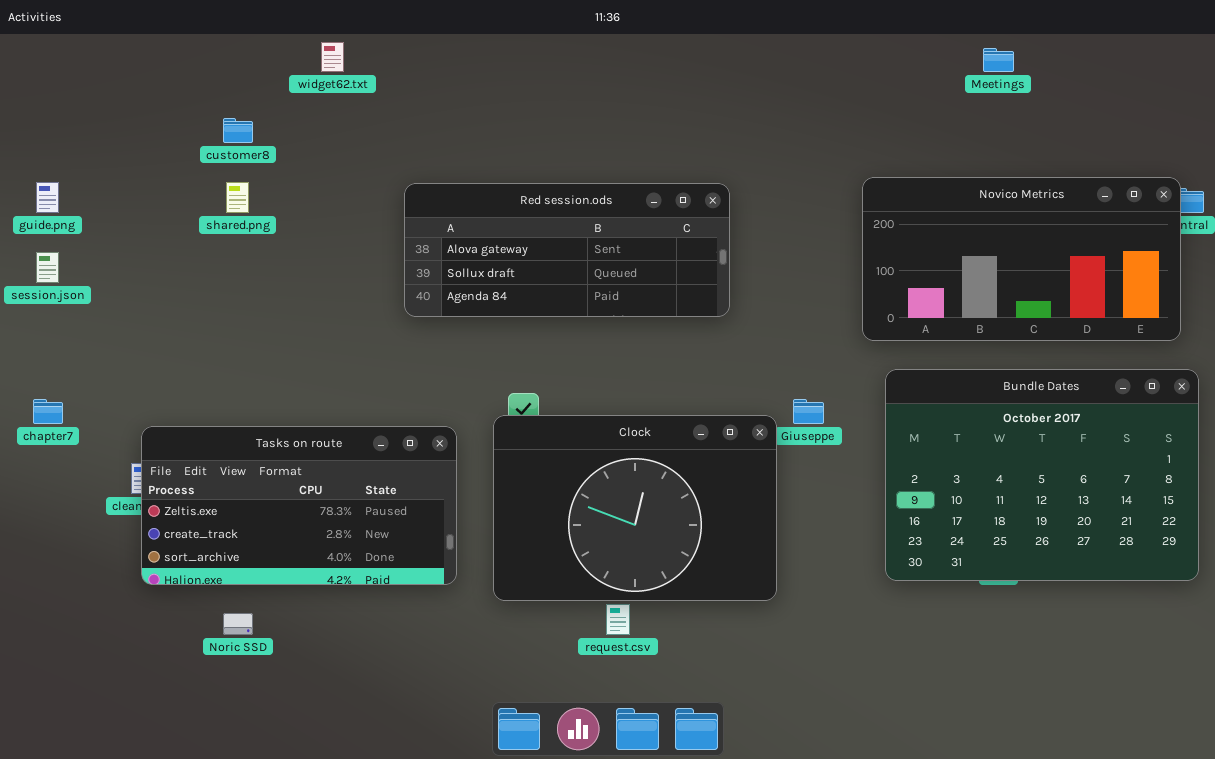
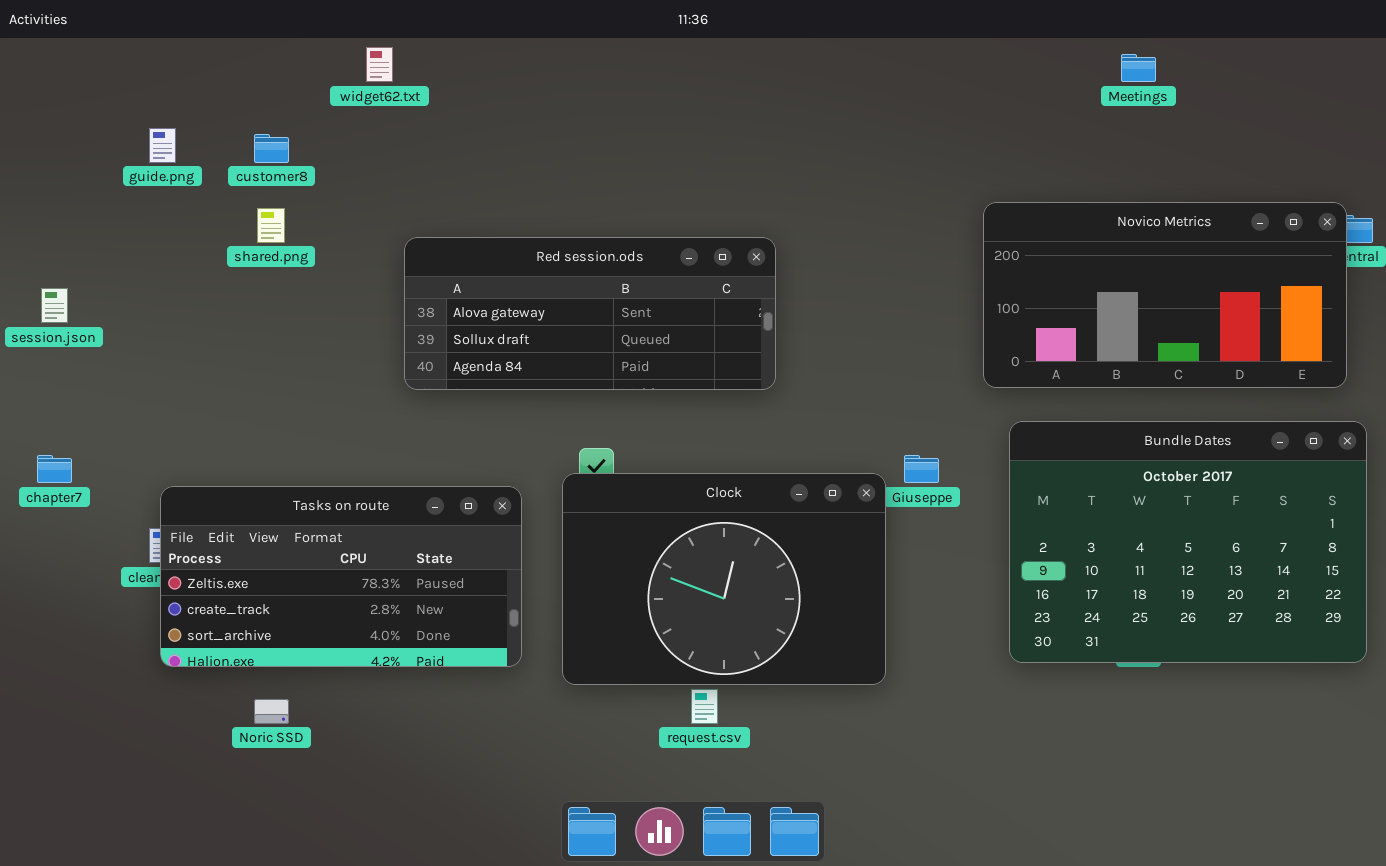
guide.png: [36,182,59,213] -> [149,128,176,163], moved
Red session.ods: [404,183,730,317] -> [404,237,776,390], moved

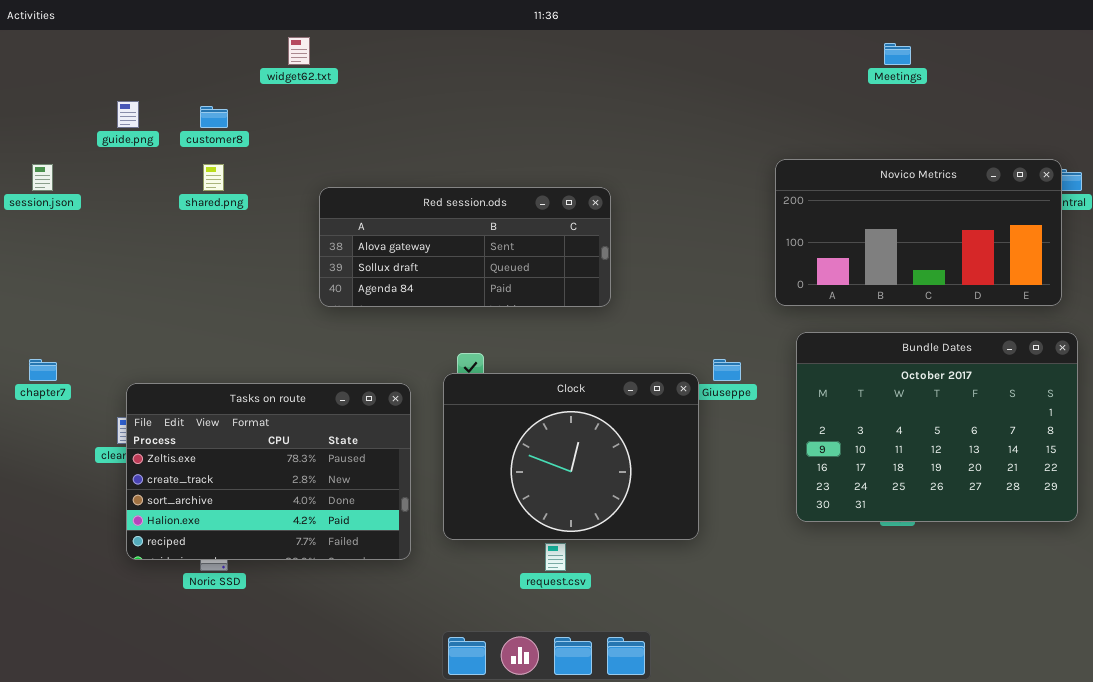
session.json: [41,288,68,323] -> [32,164,53,191], moved
Tasks on route: [160,486,522,667] -> [126,383,411,560], resized

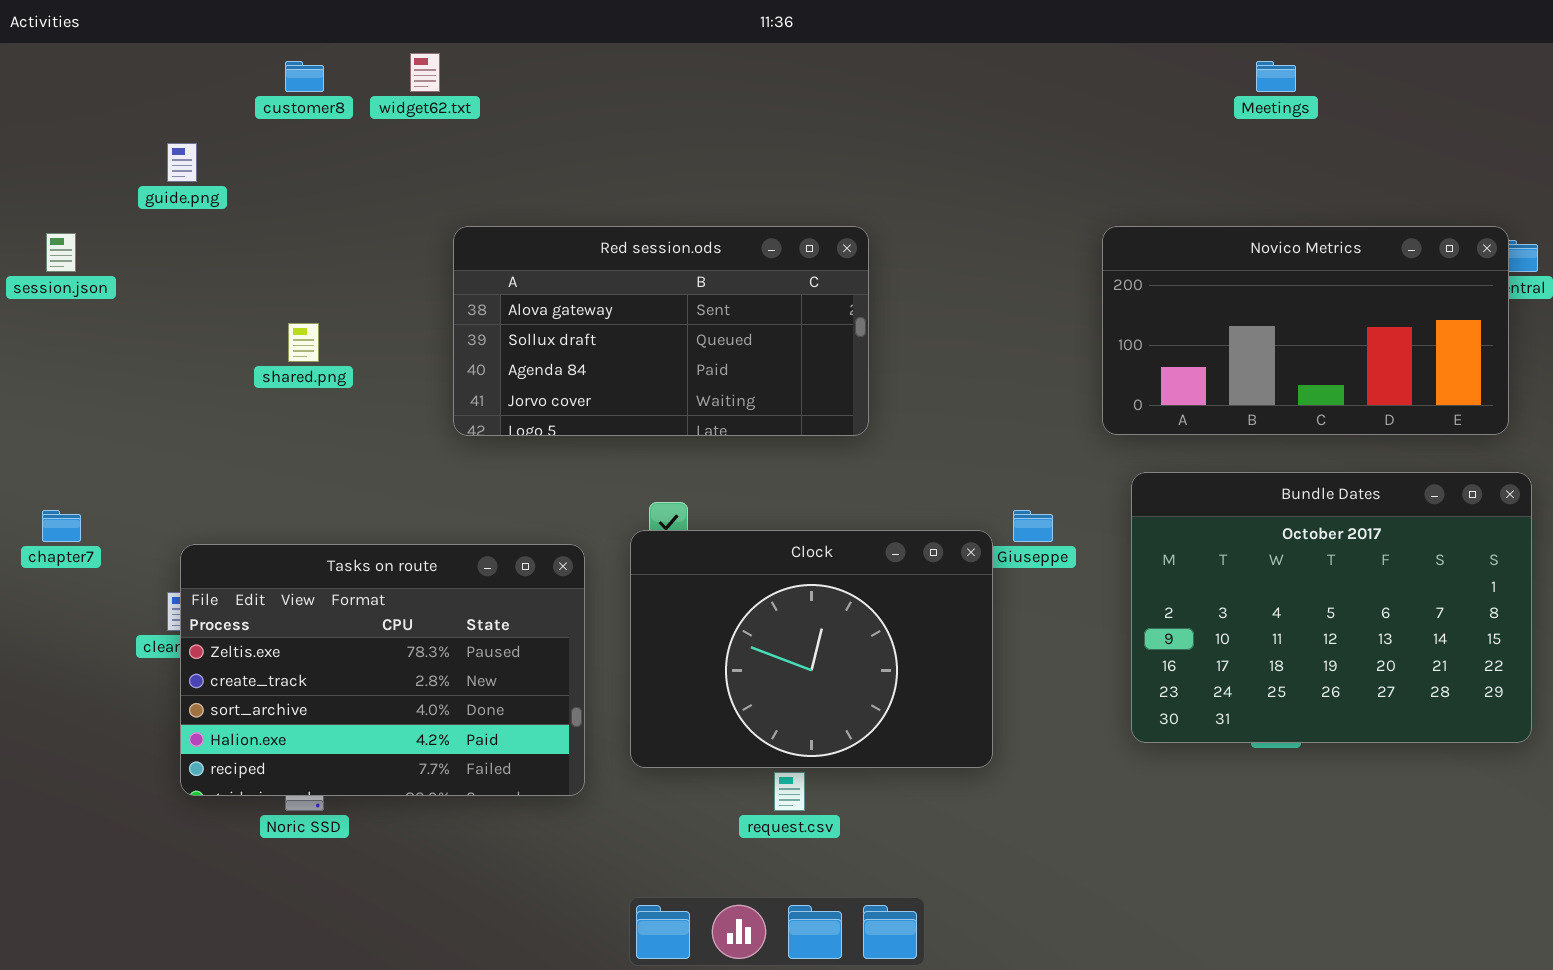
customer8: [200,106,228,128] -> [285,61,324,92], moved
shared.png: [203,164,224,191] -> [288,323,319,362], moved
Red session.ods: [319,187,611,307] -> [453,226,869,436], resized

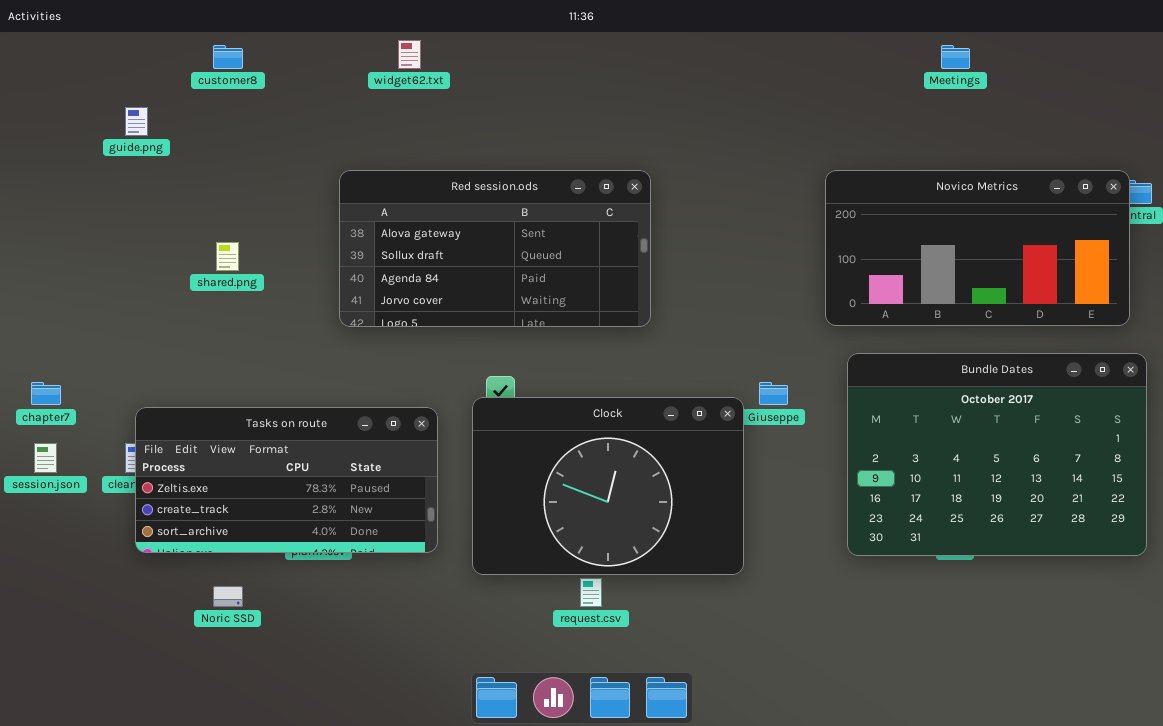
widget62.txt: [410,53,440,92] -> [398,40,421,69], moved
session.json: [46,233,76,272] -> [34,443,57,473], moved
Tasks on route: [180,544,585,796] -> [135,407,438,553], resized

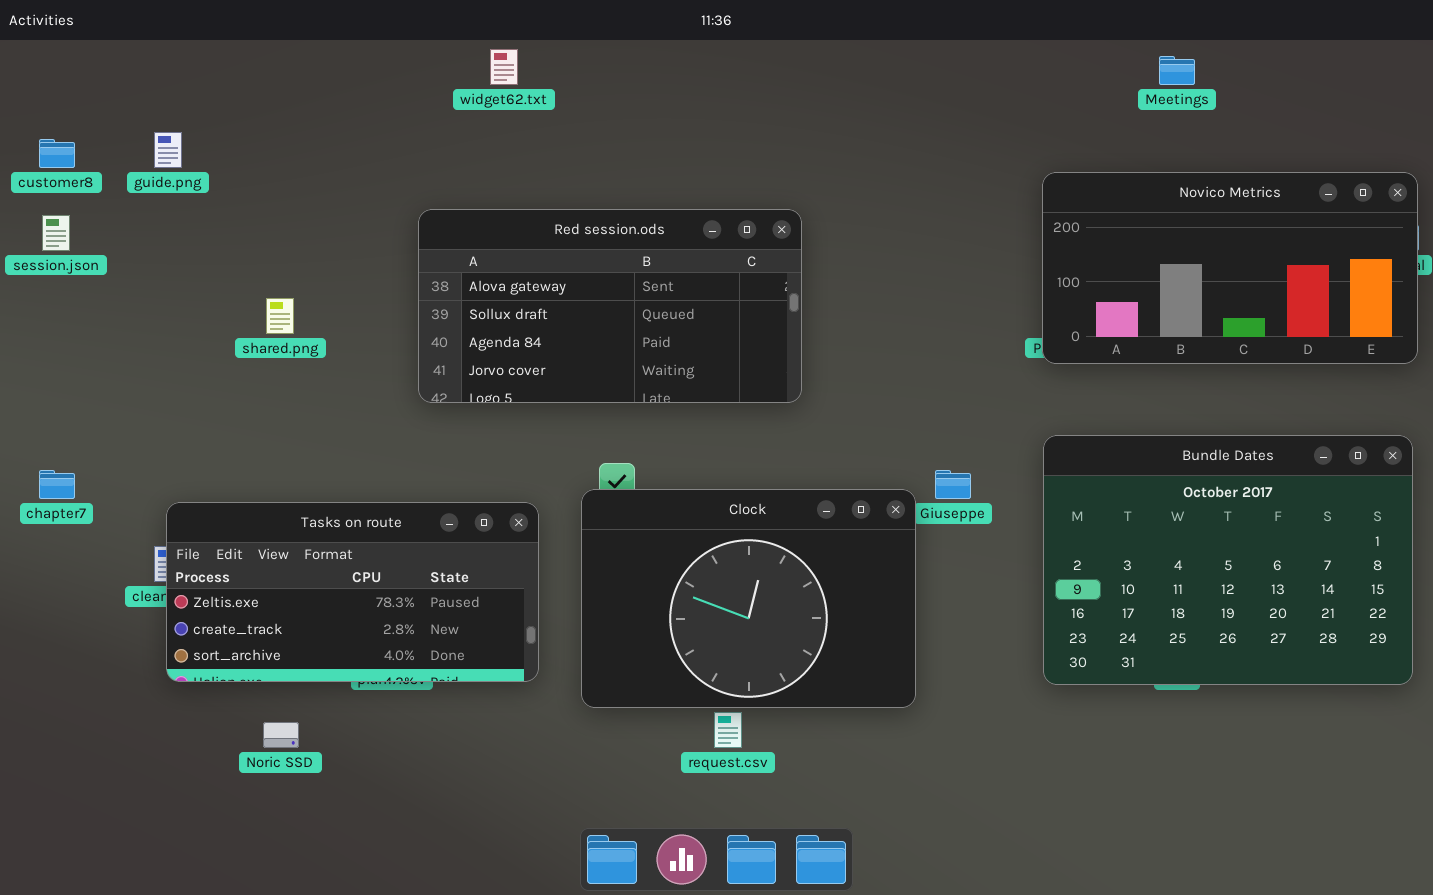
customer8: [213,45,243,69] -> [39,139,75,168], moved
Novico Metrics: [825,170,1130,326] -> [1042,172,1418,364], moved
session.json: [34,443,57,473] -> [42,215,70,251], moved

